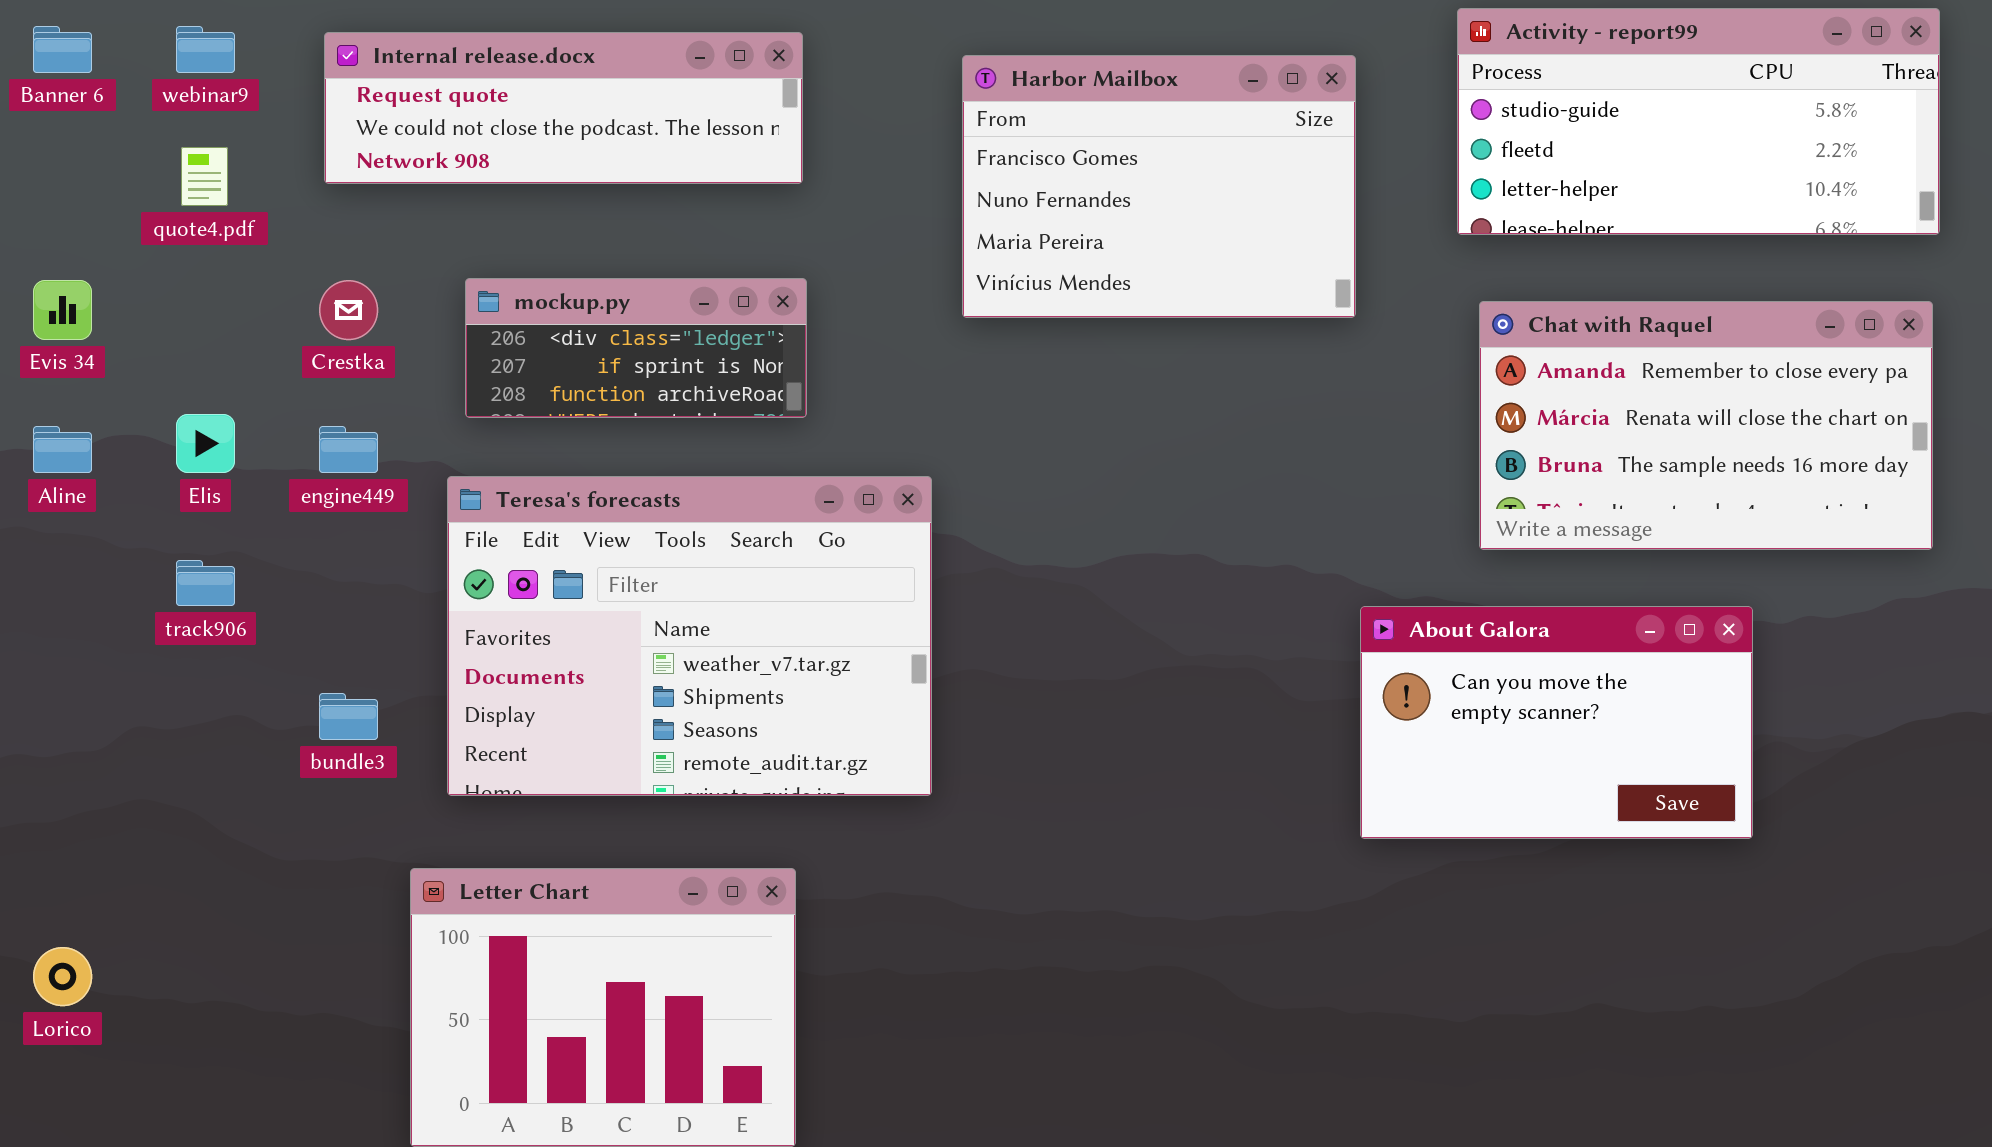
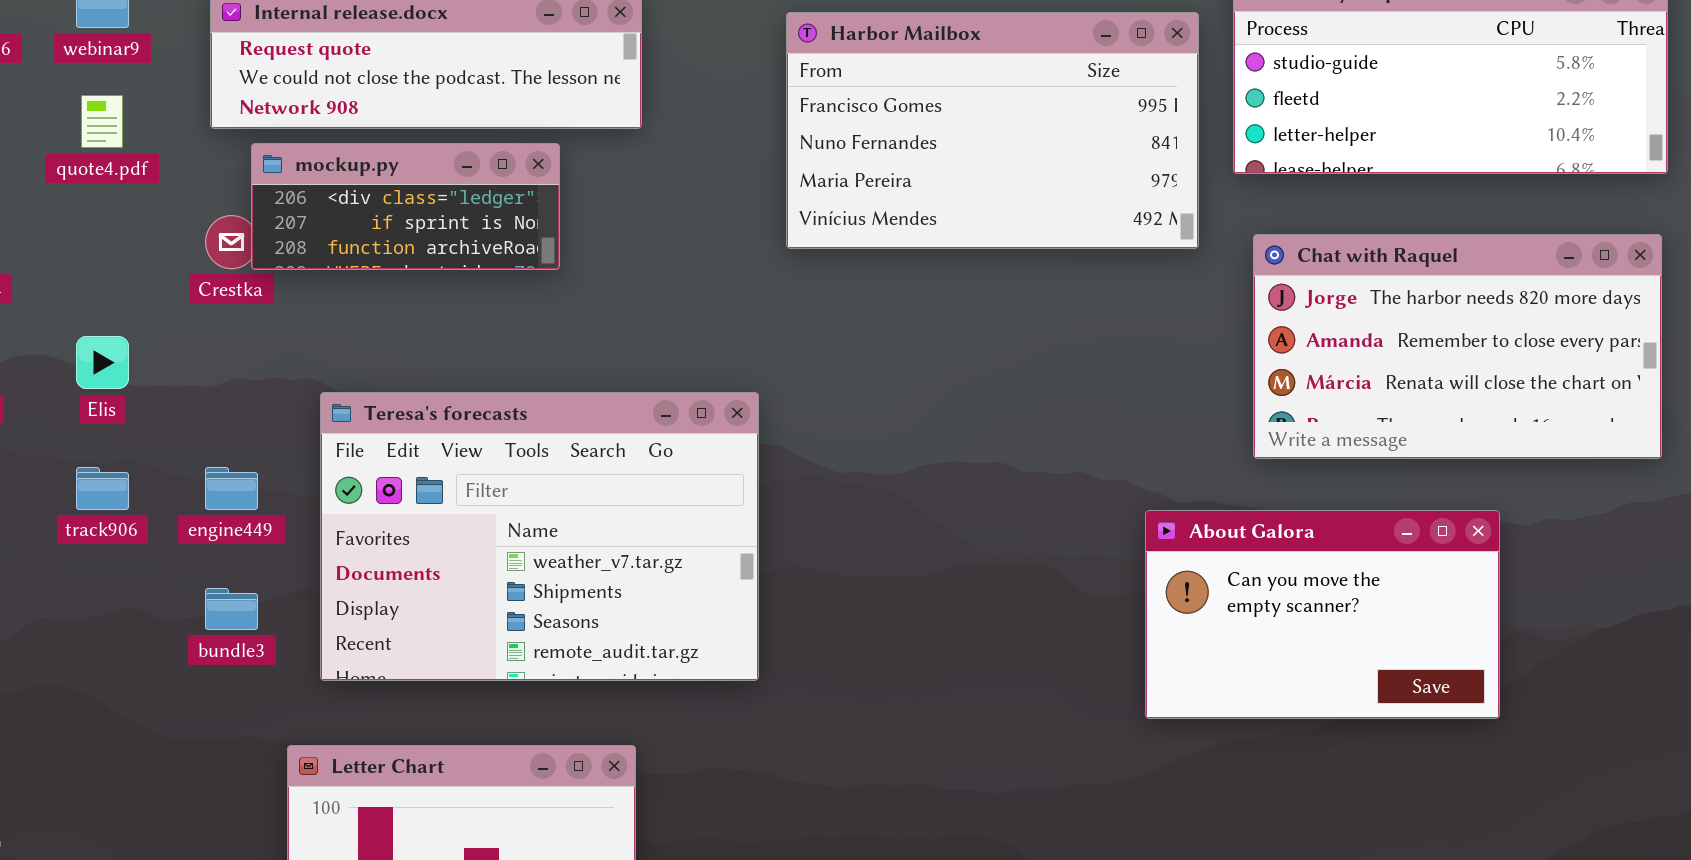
Harbor Mailbox: [962,55,1356,318] -> [786,12,1199,249], resized
mockup.py: [465,278,807,418] -> [251,143,560,270], moved
Chat with Raquel: [1479,301,1933,550] -> [1253,234,1662,459], scrolled up 1 row
engine449: [319,426,378,473] -> [205,467,258,510], moved

